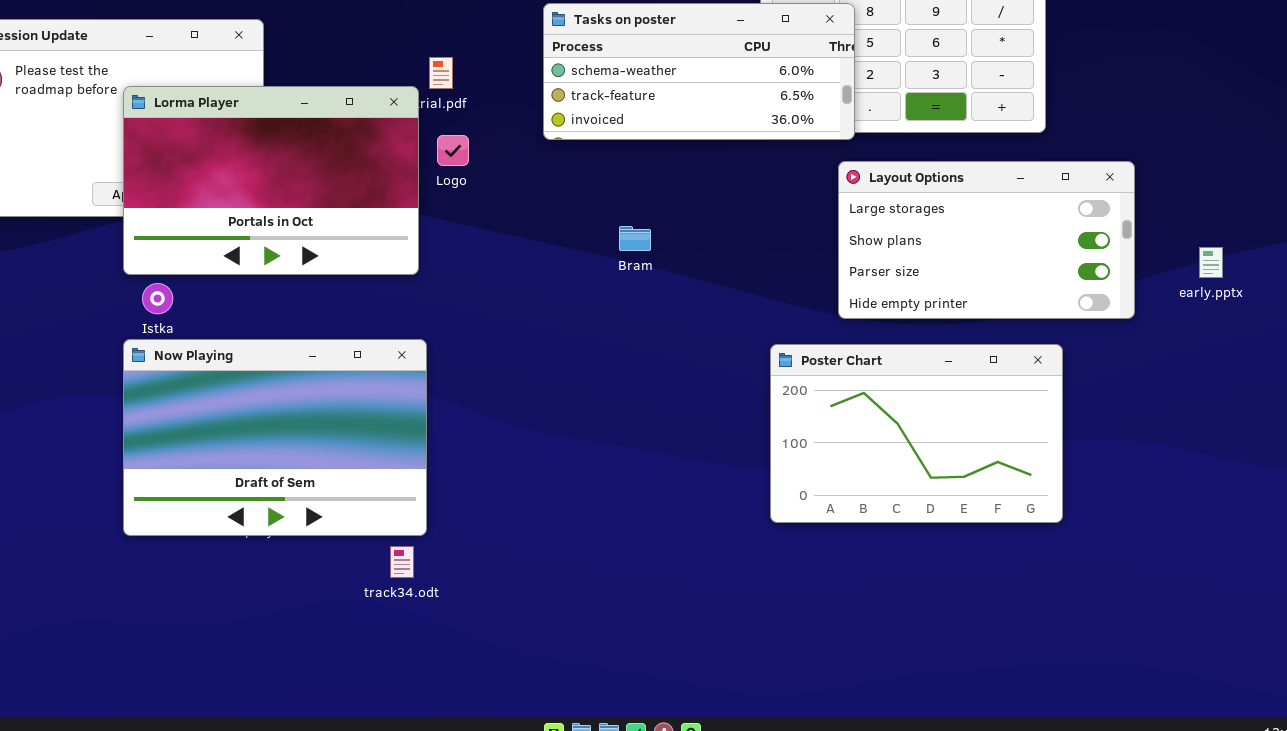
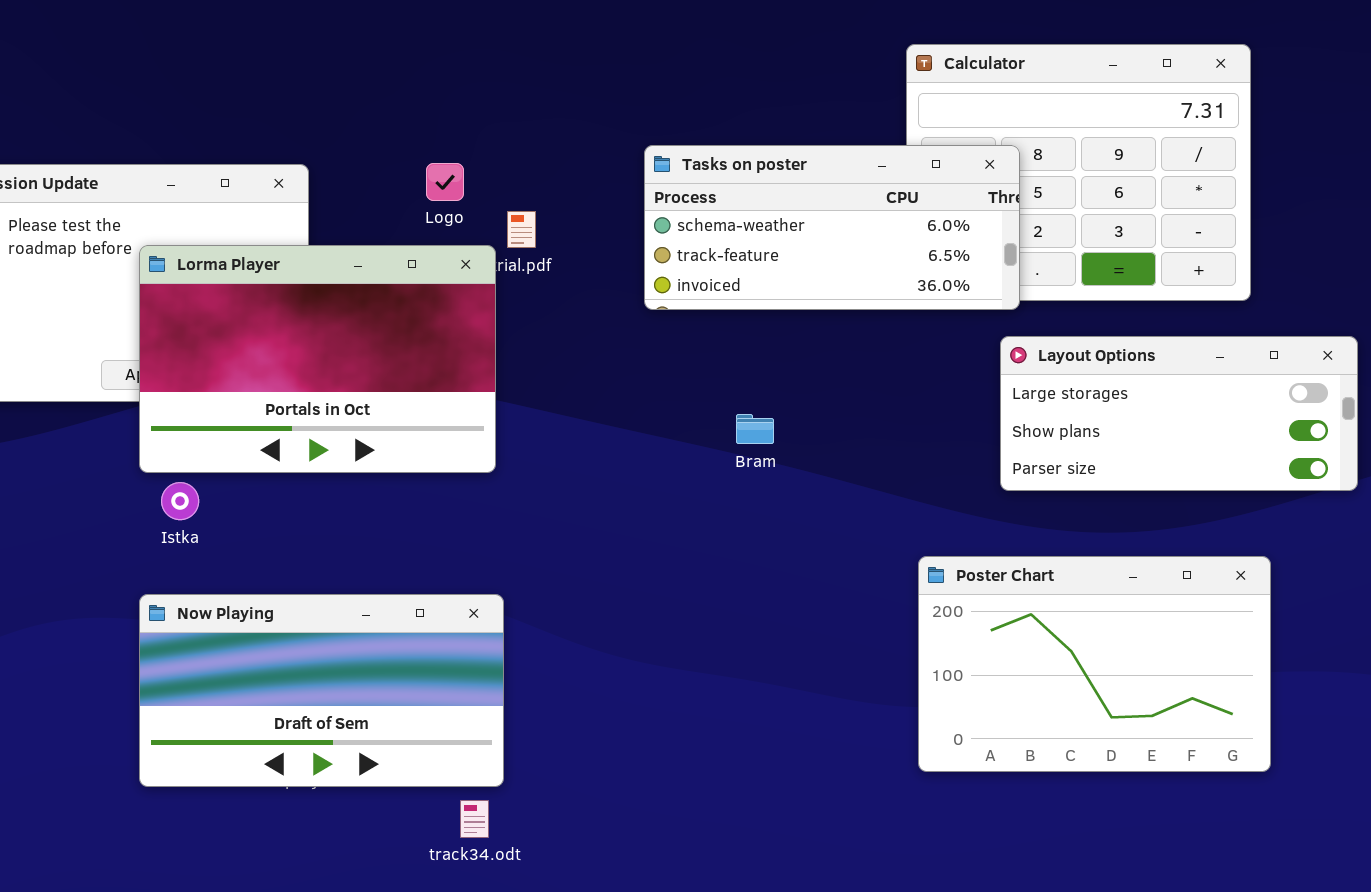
Logo: [437,135,469,166] -> [426,163,464,201], moved
Layout Options: [838,161,1135,319] -> [1000,336,1358,491], resized
Now Playing: [123,339,427,536] -> [139,594,504,787], resized

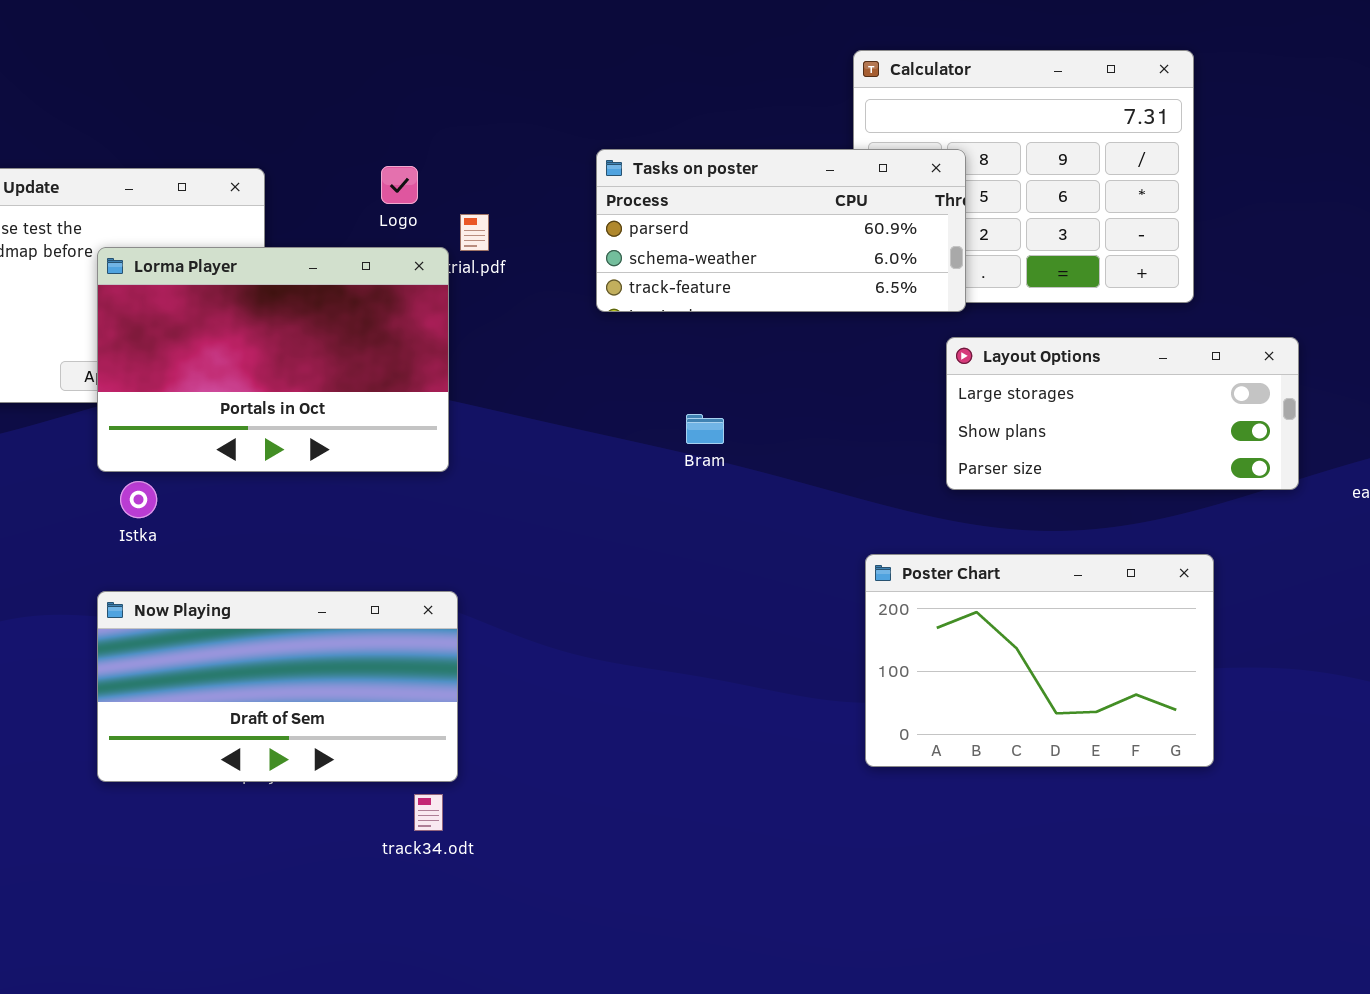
Tasks on poster: [644,145,1020,310] -> [596,149,966,312], scrolled up 1 row

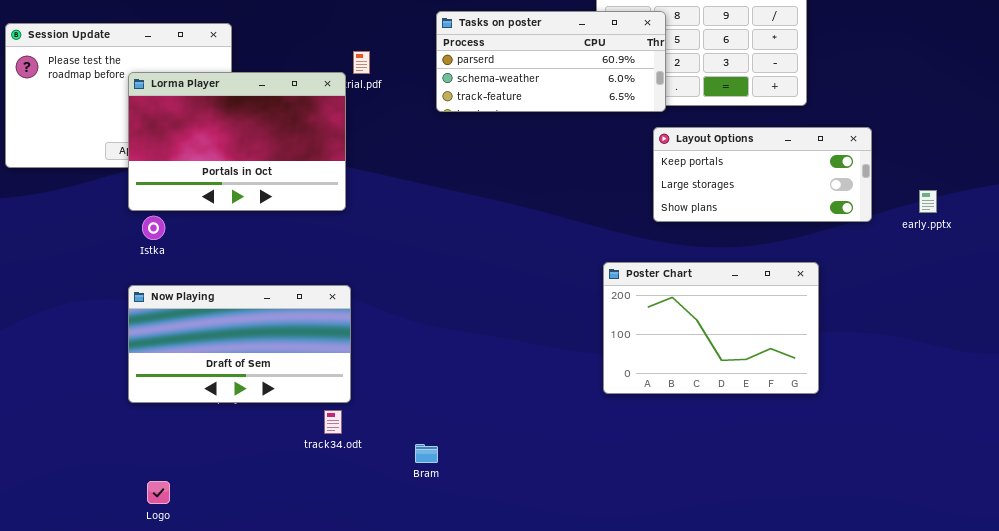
Logo: [381,166,418,204] -> [147,481,170,504], moved
Layout Options: [946,337,1299,490] -> [653,127,872,222], scrolled up 1 row
Bram: [686,414,724,444] -> [415,444,438,463], moved

